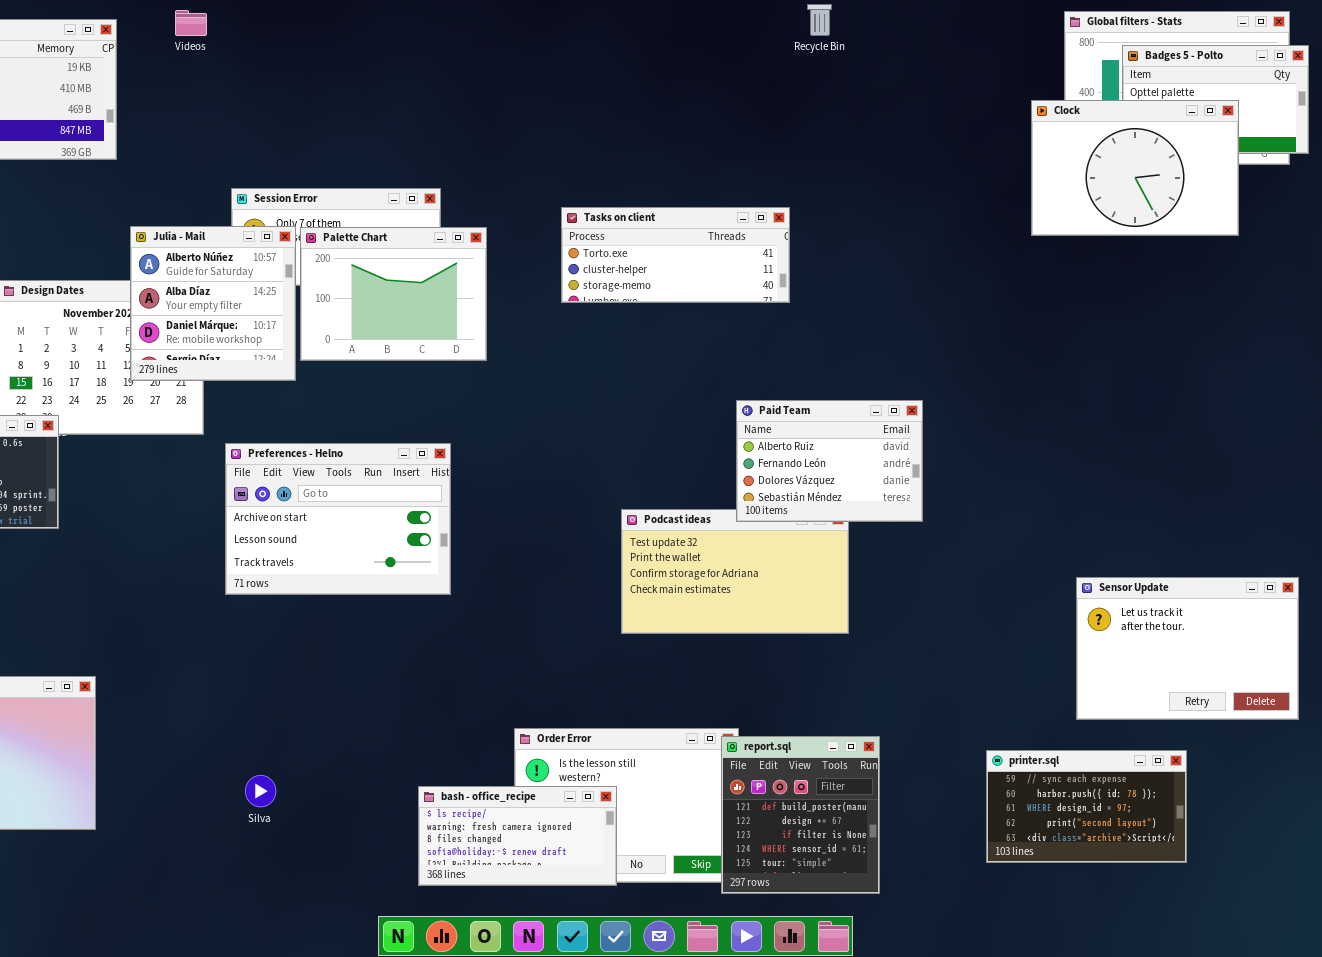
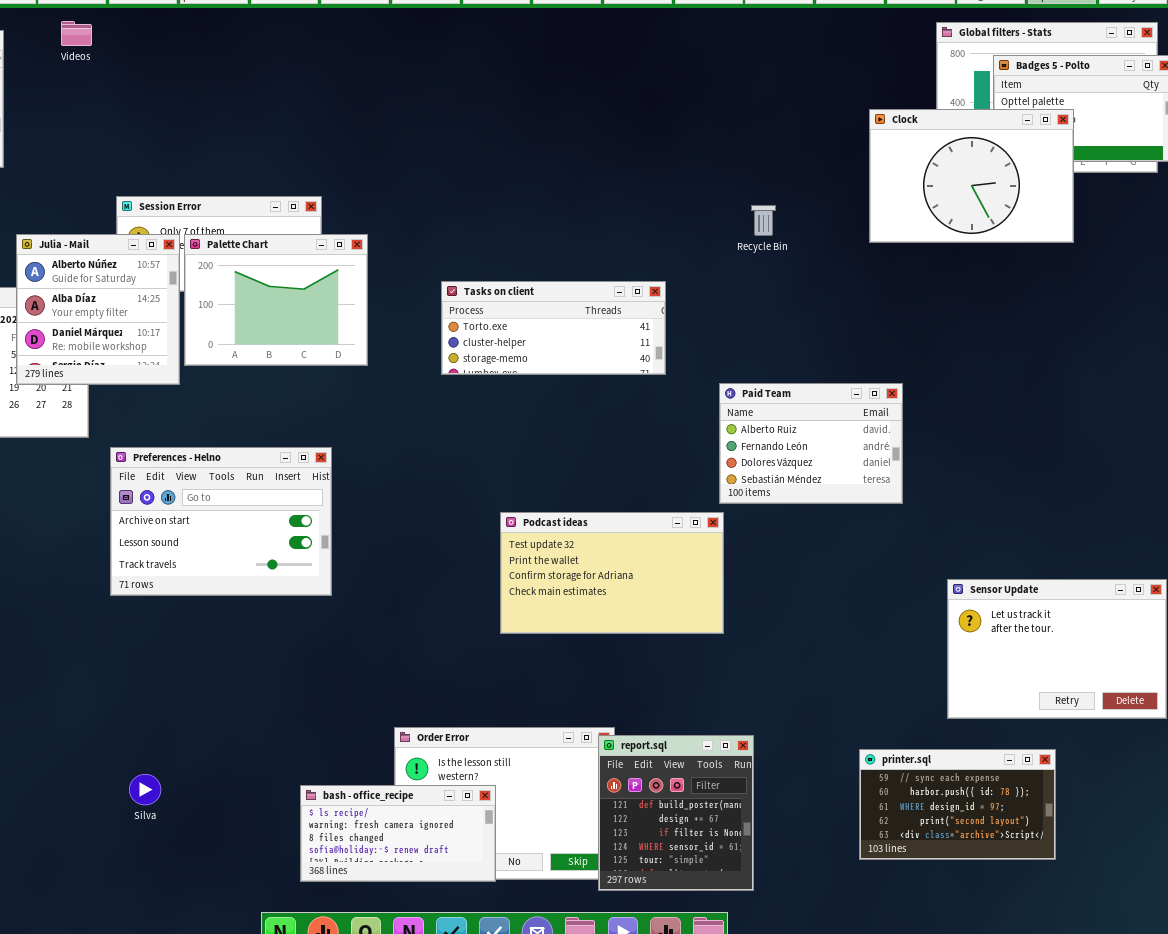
Recycle Bin: [807,4,832,36] -> [751,205,776,236], moved
Clock: [1031,100,1239,236] -> [869,109,1074,243], moved
Tasks on client: [561,207,790,303] -> [441,281,666,375], moved
Paid Team: [736,400,923,522] -> [719,383,903,504], moved

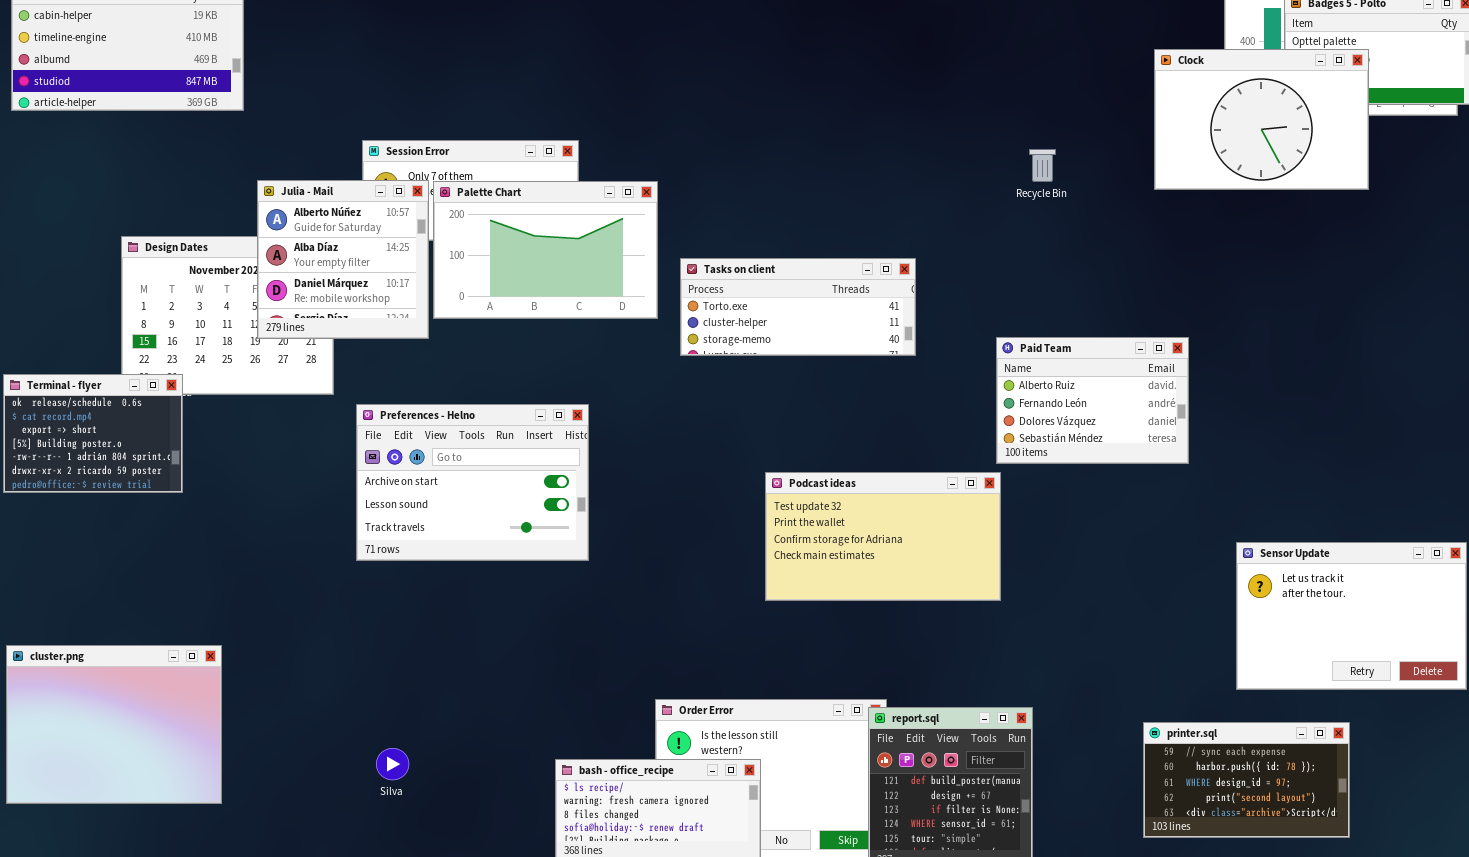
Palette Chart: [184,234,368,366] -> [433,181,658,319], resized
Tasks on client: [441,281,666,375] -> [680,258,916,356], moved

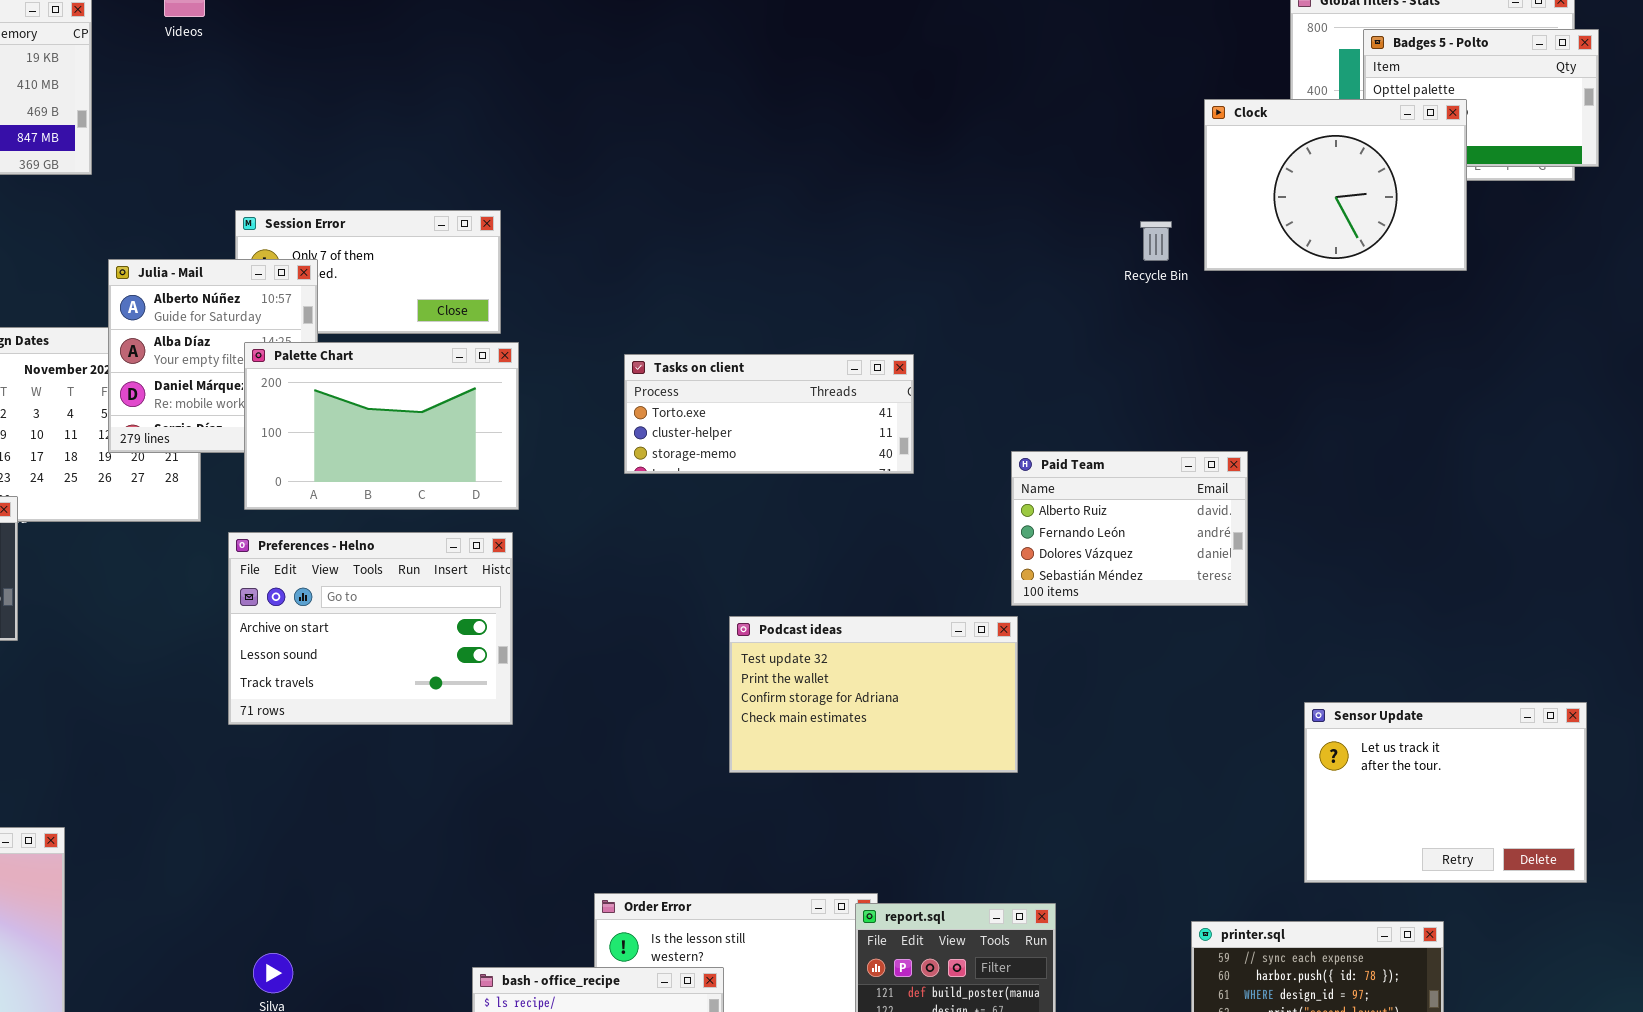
Recycle Bin: [1029,149,1056,182] -> [1140,221,1172,261], moved
Palette Chart: [433,181,658,319] -> [244,342,519,510], moved

